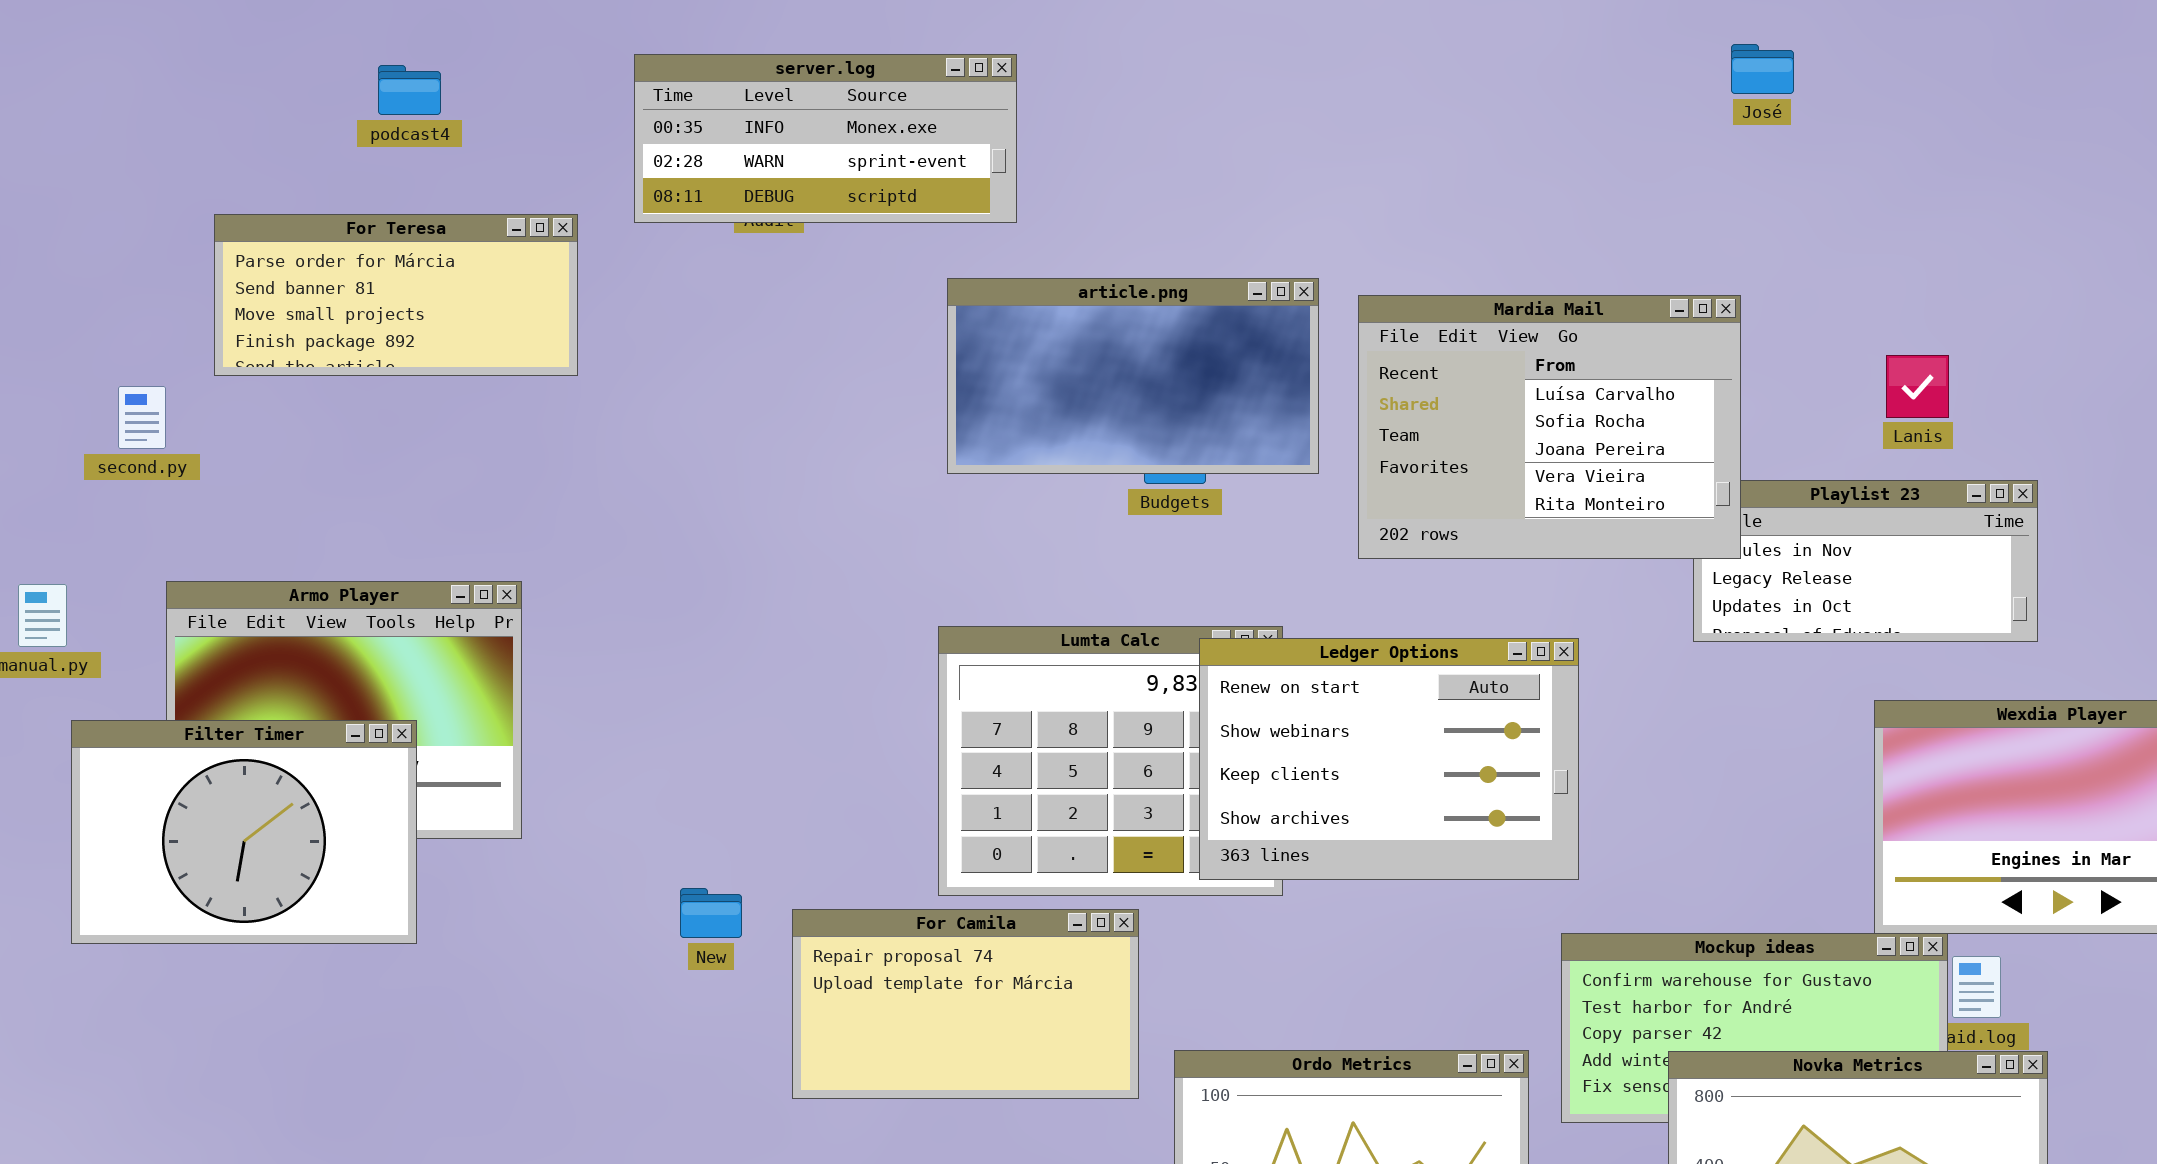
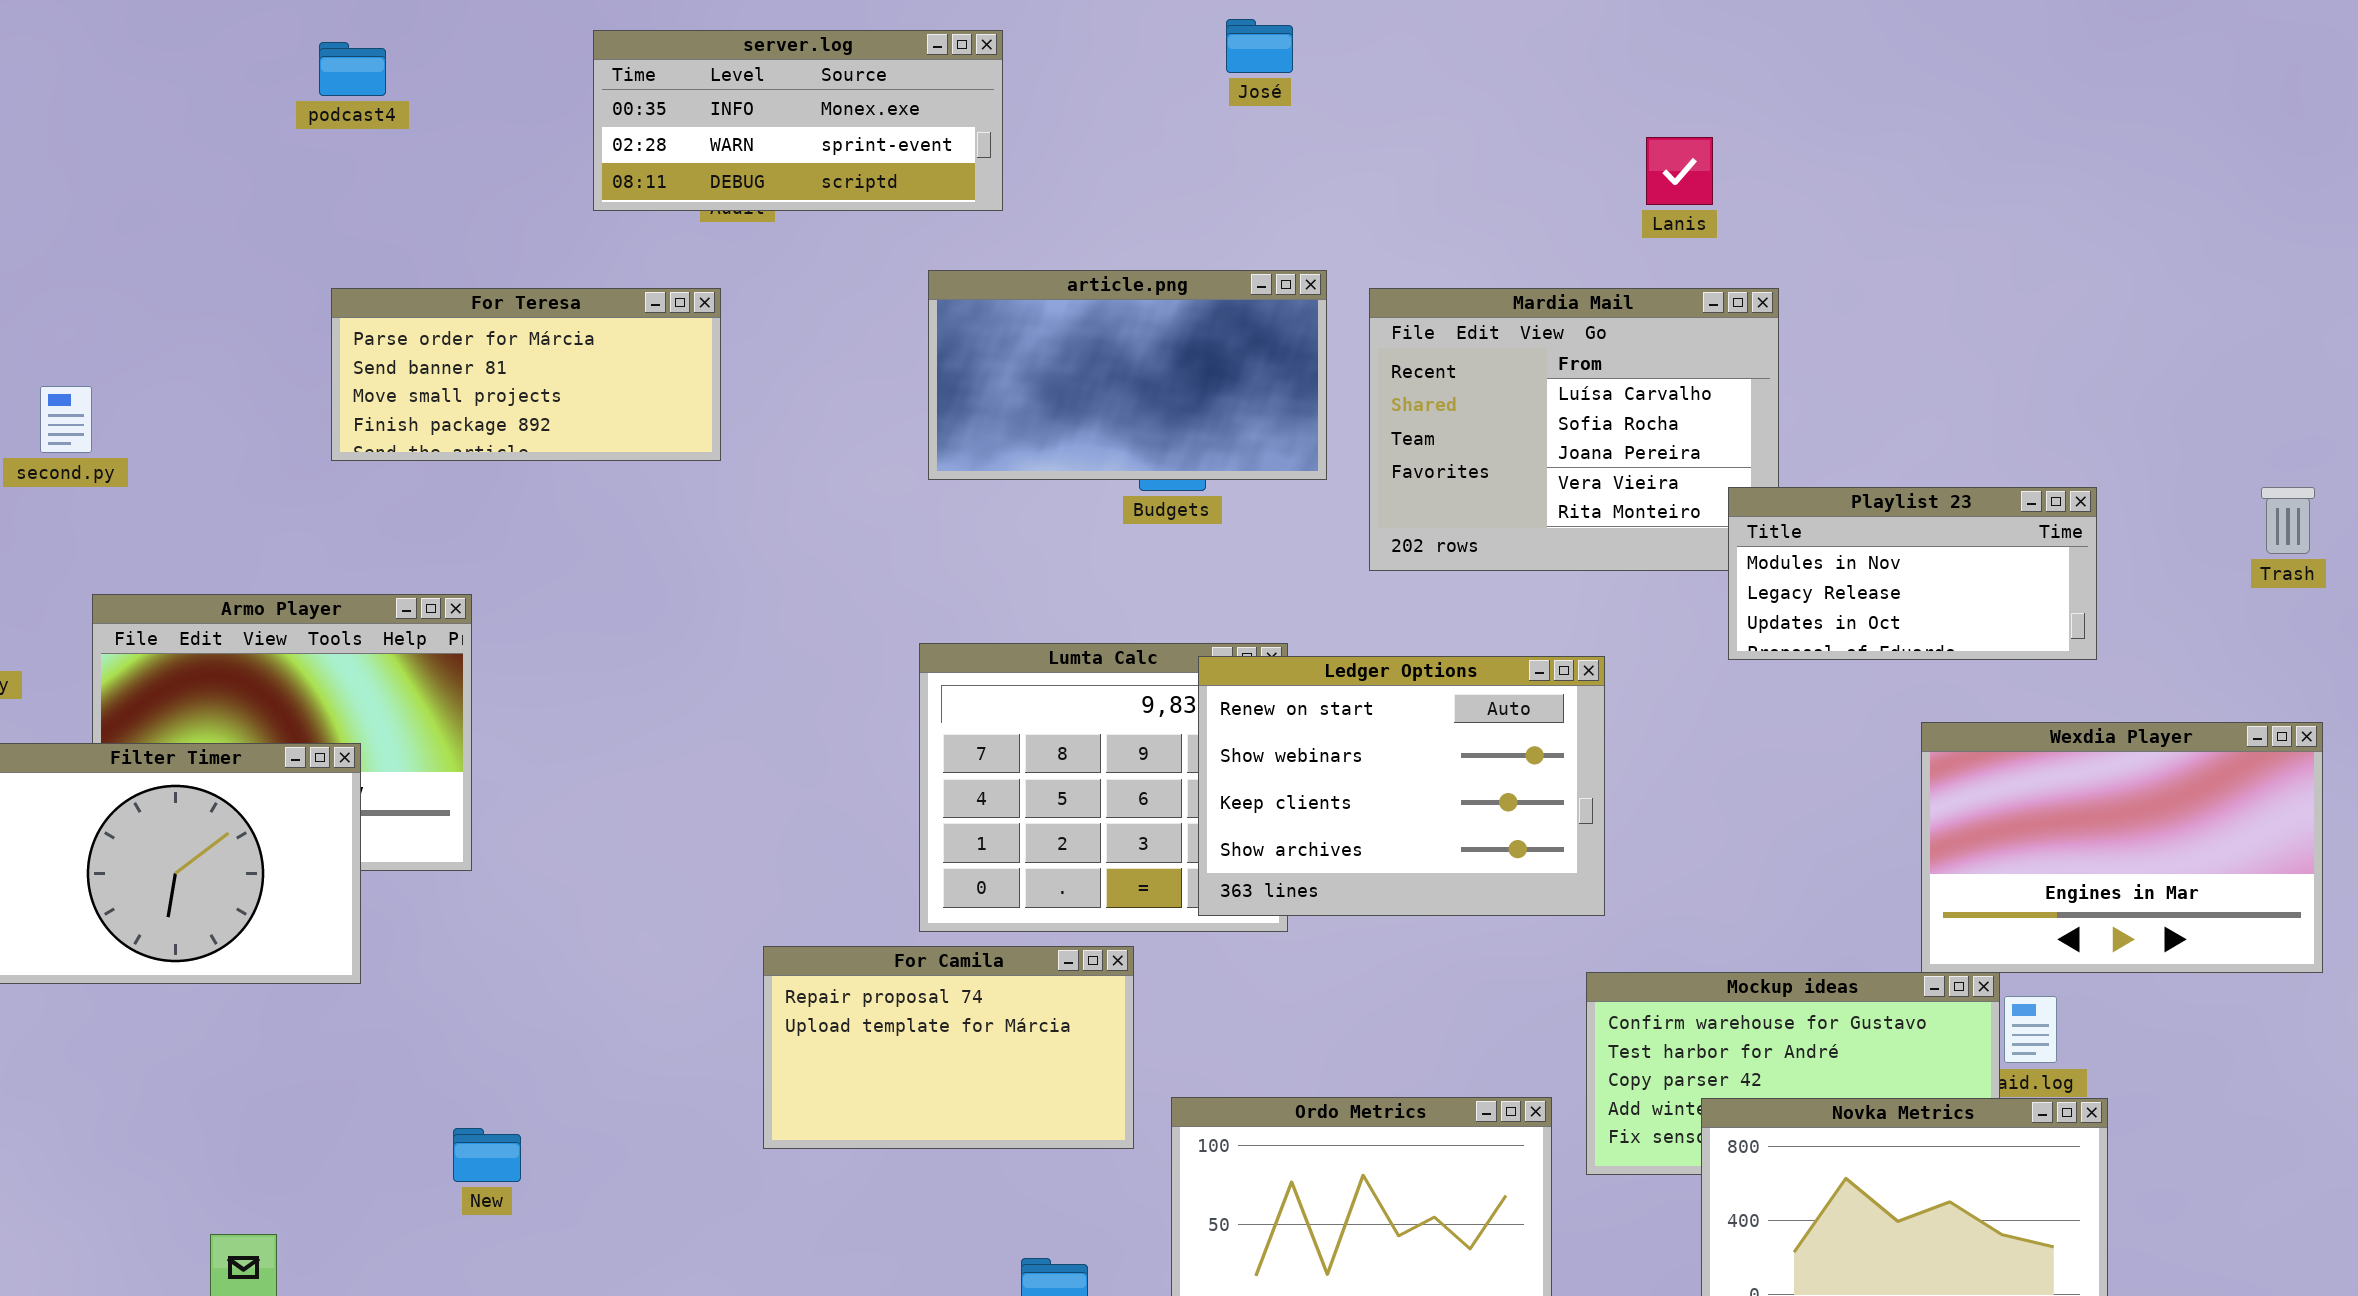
José: [1731,44,1794,94] -> [1226,19,1293,73], moved
For Teresa: [214,214,578,376] -> [331,288,721,461], moved
Lanis: [1886,355,1949,418] -> [1646,137,1713,205], moved
Playlist 23: [1693,480,2038,642] -> [1728,487,2097,660], raised
New: [680,888,742,938] -> [453,1128,521,1182], moved

